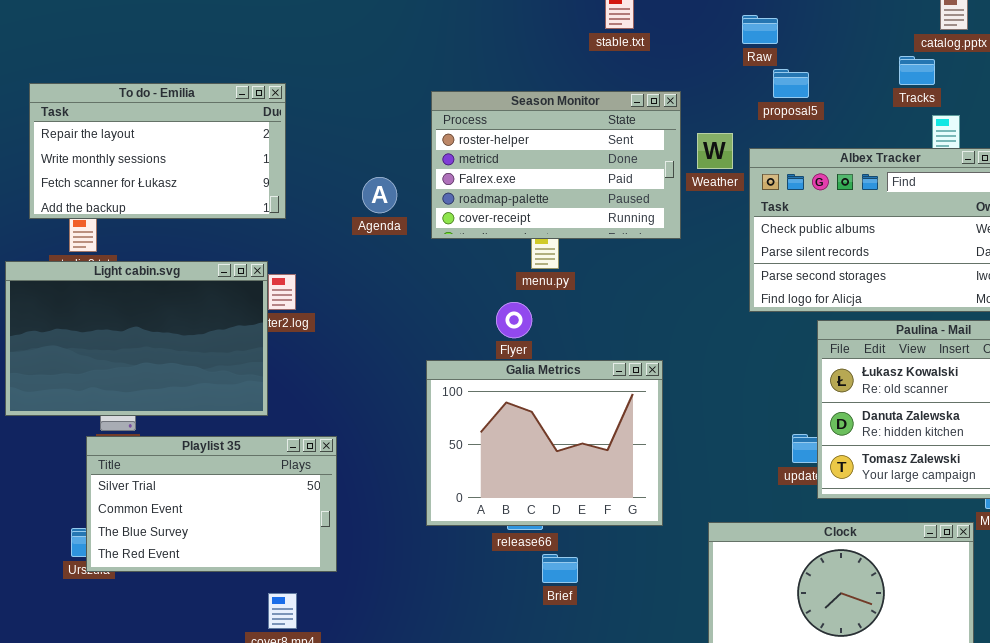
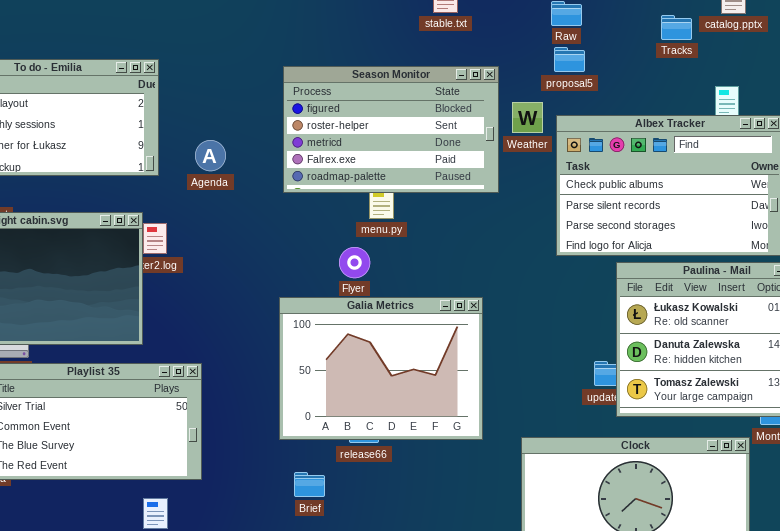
Tracks: [899,56,935,85] -> [661,15,692,40], moved
proposal5: [773,69,809,98] -> [554,47,585,72], moved
Season Monitor: [431,91,681,239] -> [283,66,499,193], scrolled up 1 row
Agenda: [362,177,397,213] -> [195,140,226,171], moved
Brief: [542,554,578,583] -> [294,472,325,497], moved

